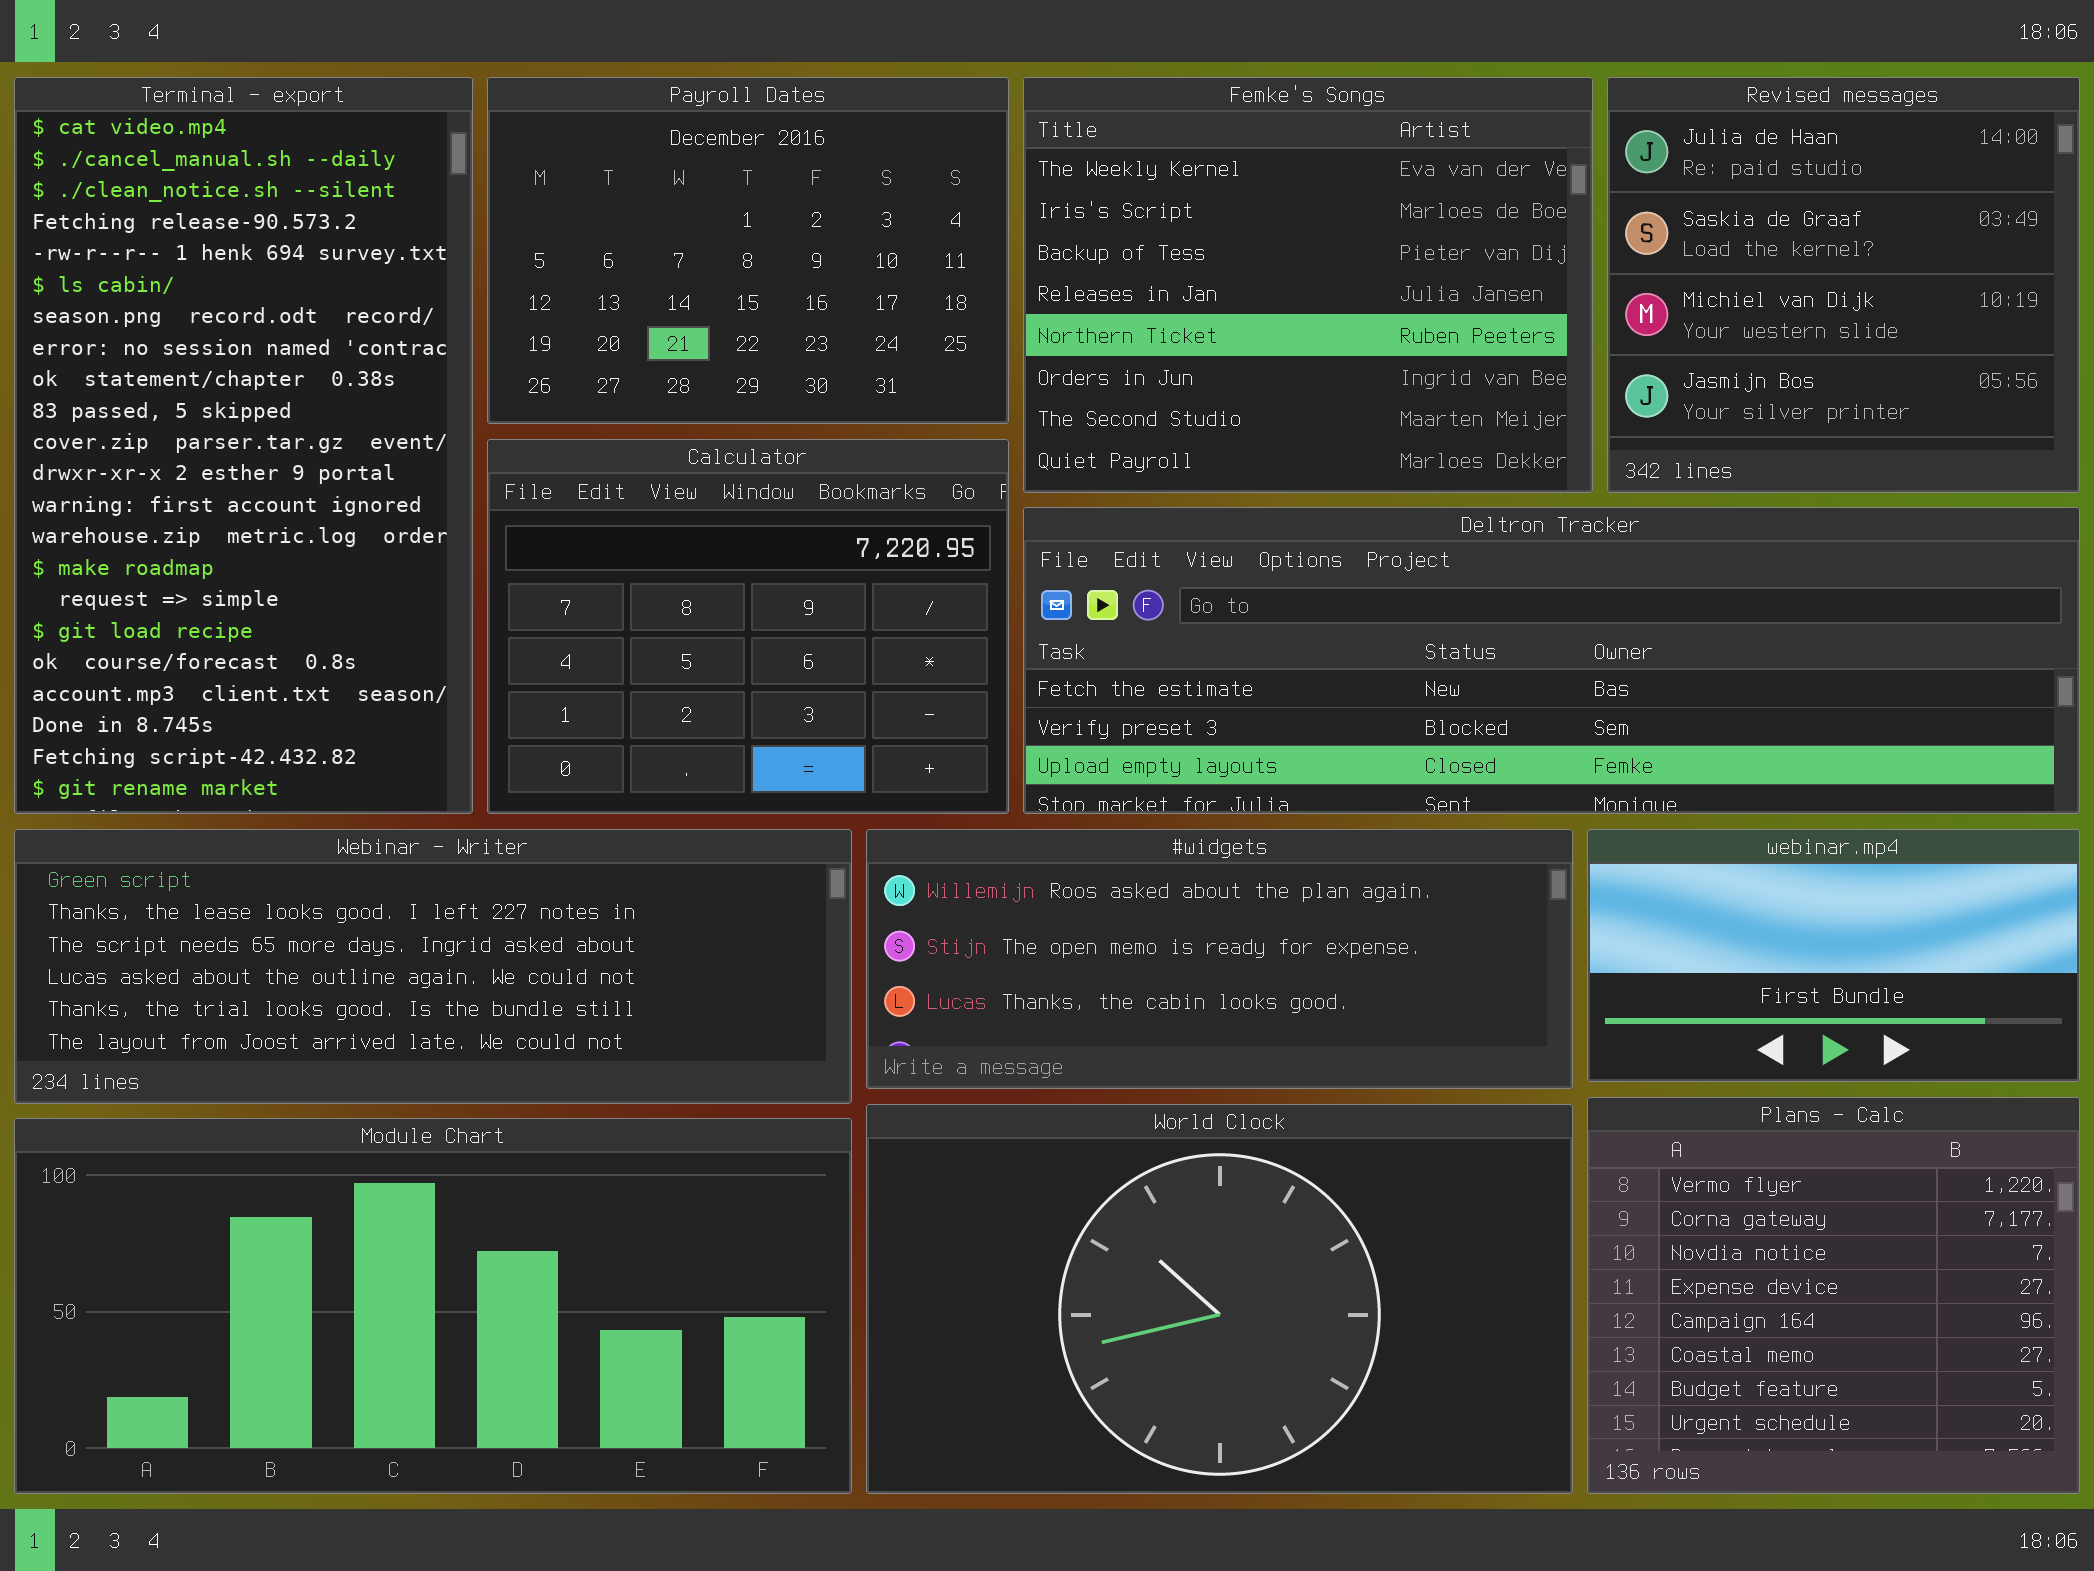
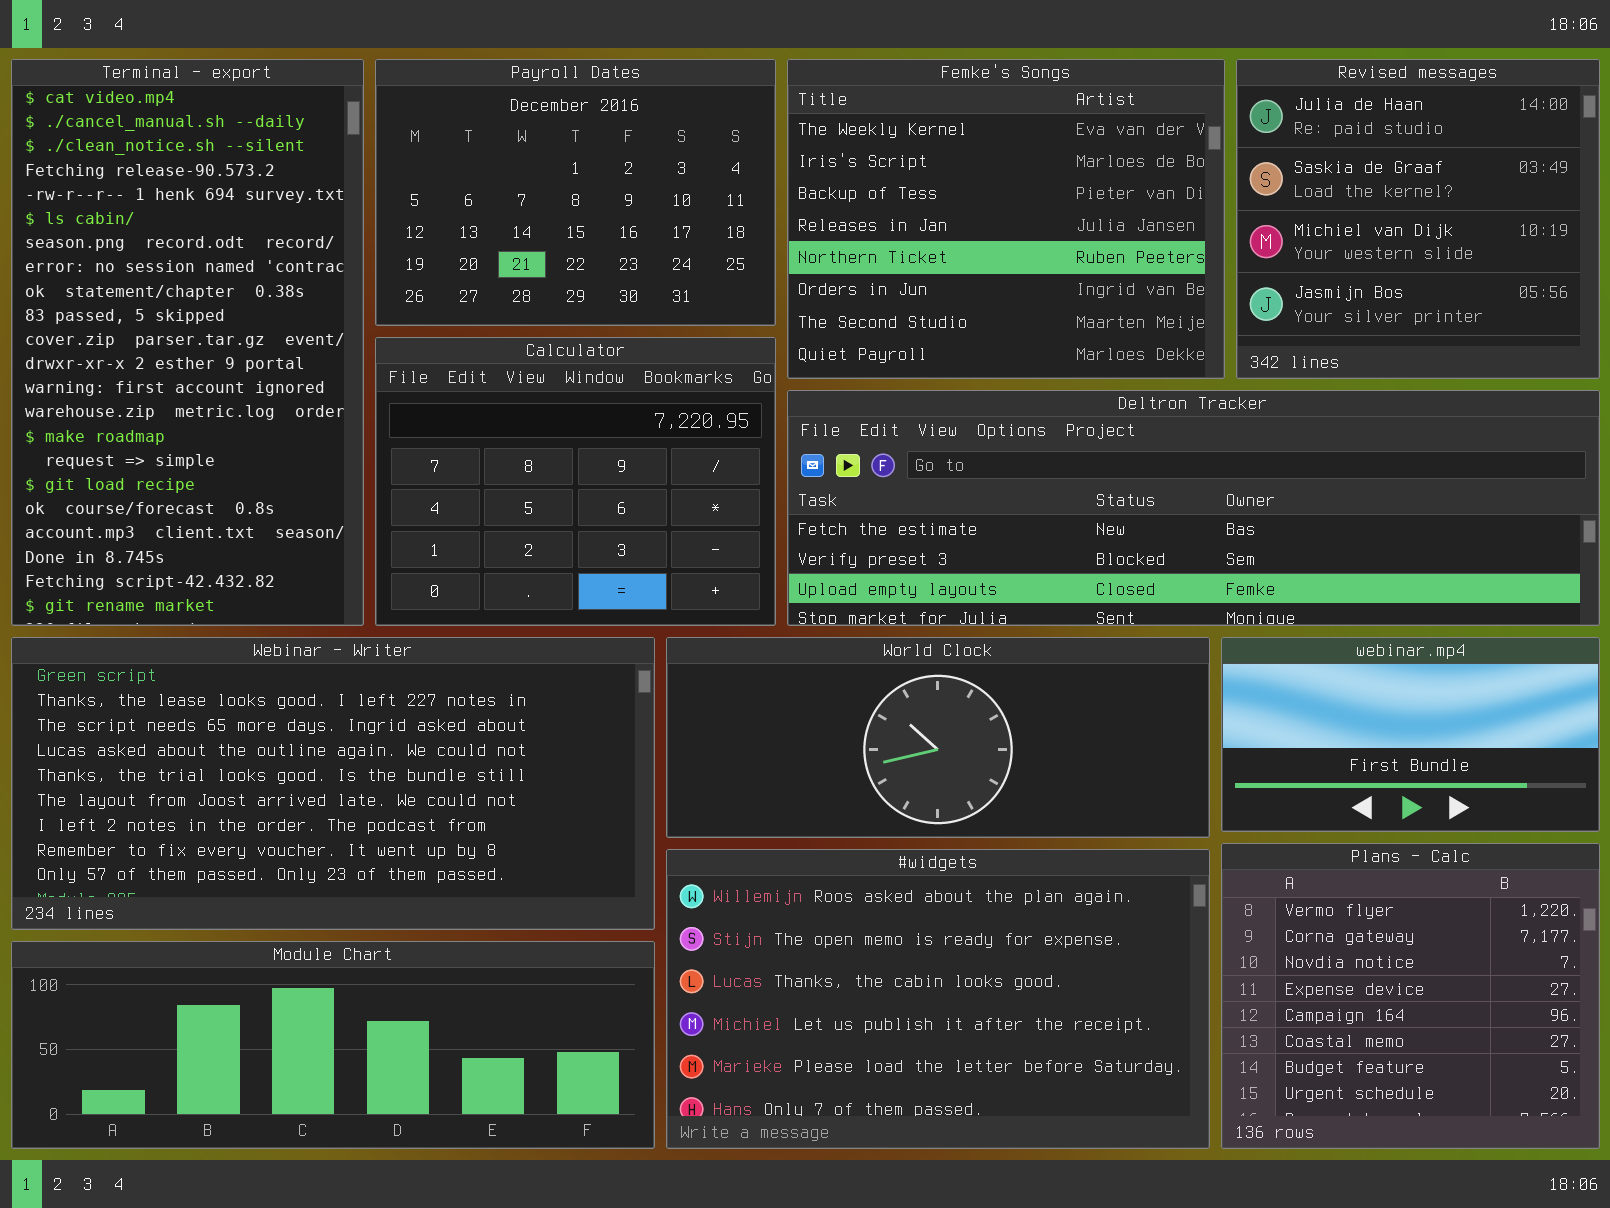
Webinar - Writer: [14,829,852,1104] -> [11,637,655,930], resized
#widgets: [866,829,1573,1089] -> [666,849,1210,1149], moved, resized
World Clock: [866,1104,1573,1494] -> [666,637,1210,838], moved, resized
Module Chart: [14,1118,852,1494] -> [11,941,655,1149], resized

